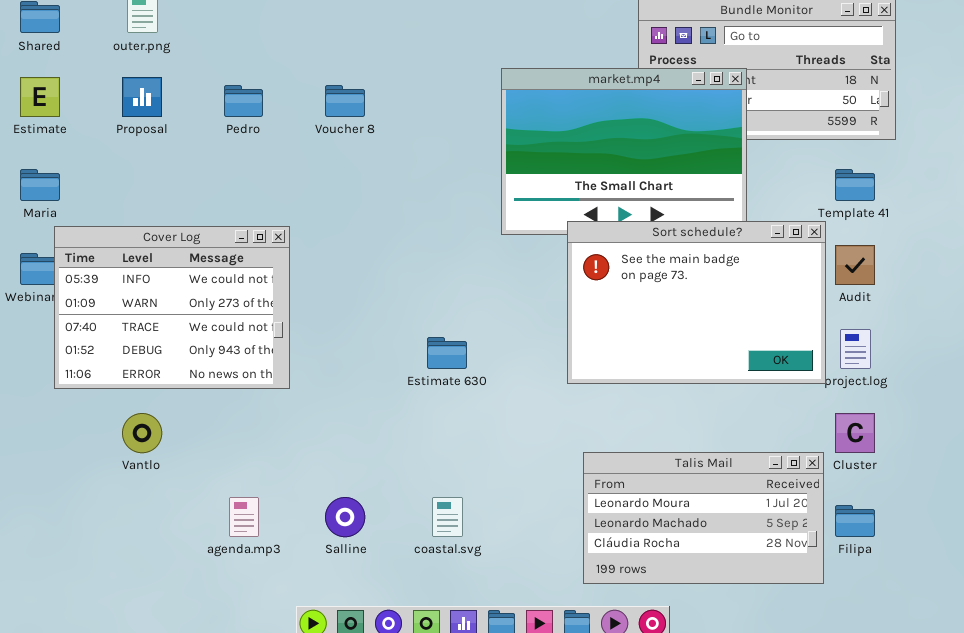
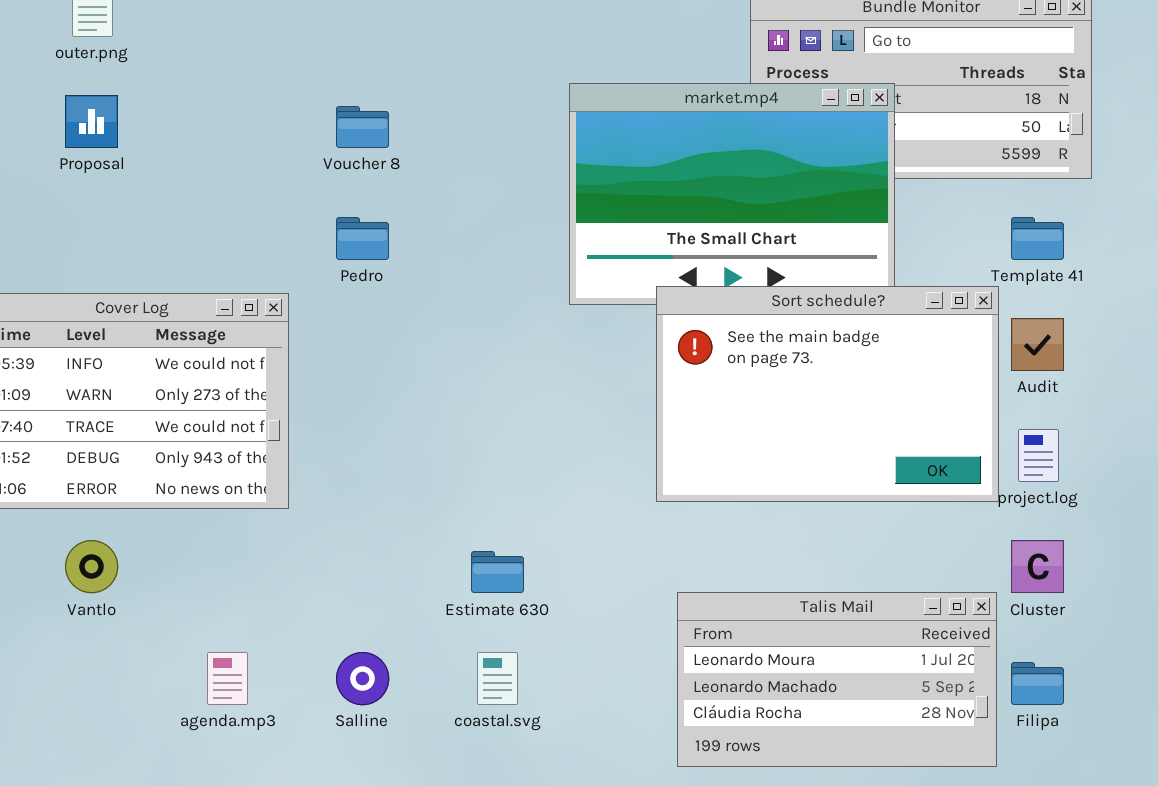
Pedro: [224,85,263,117] -> [336,217,389,260], moved
Estimate 630: [427,337,467,369] -> [471,551,524,593], moved

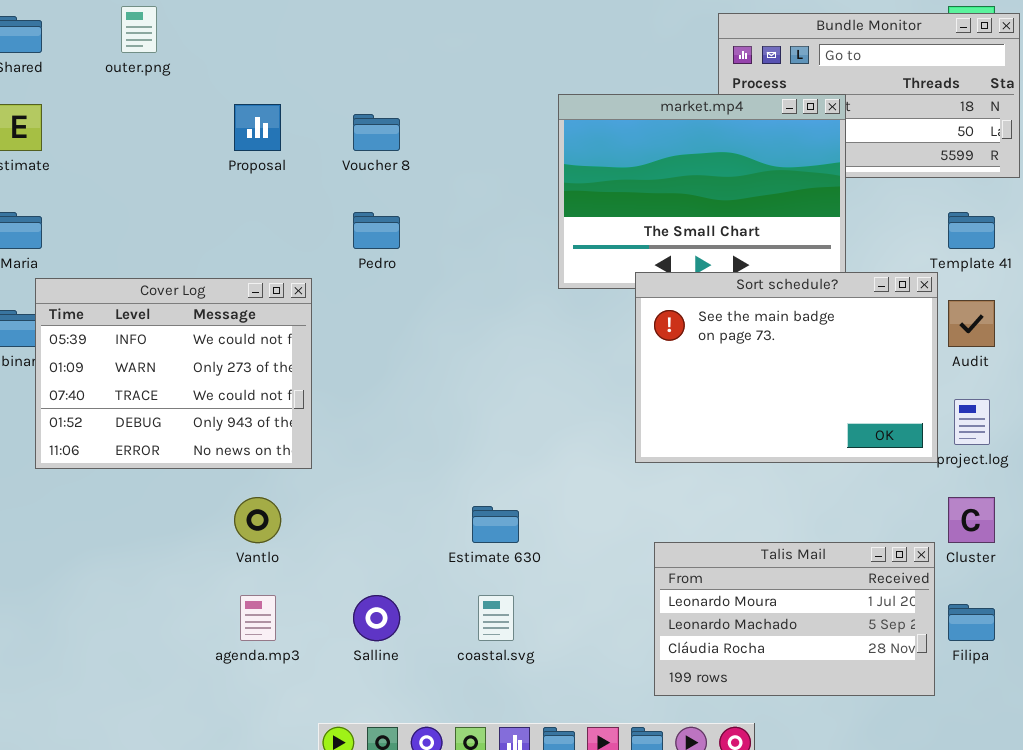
Proposal: [65,95,118,148] -> [234,104,281,151], moved
Vantlo: [65,540,118,593] -> [234,497,281,543], moved

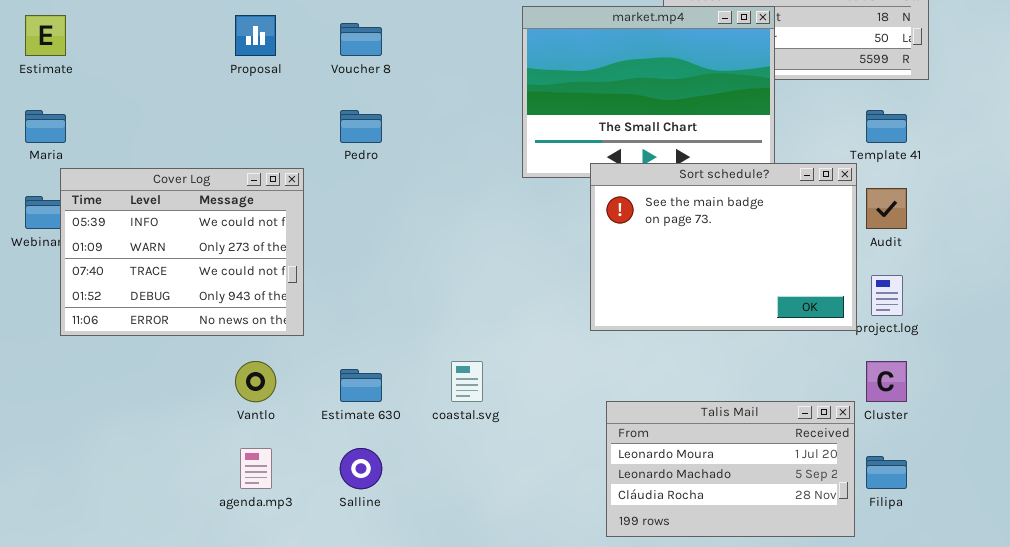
Estimate 630: [472,506,519,543] -> [340,369,382,402], moved
coastal.svg: [478,595,514,641] -> [451,361,483,402], moved

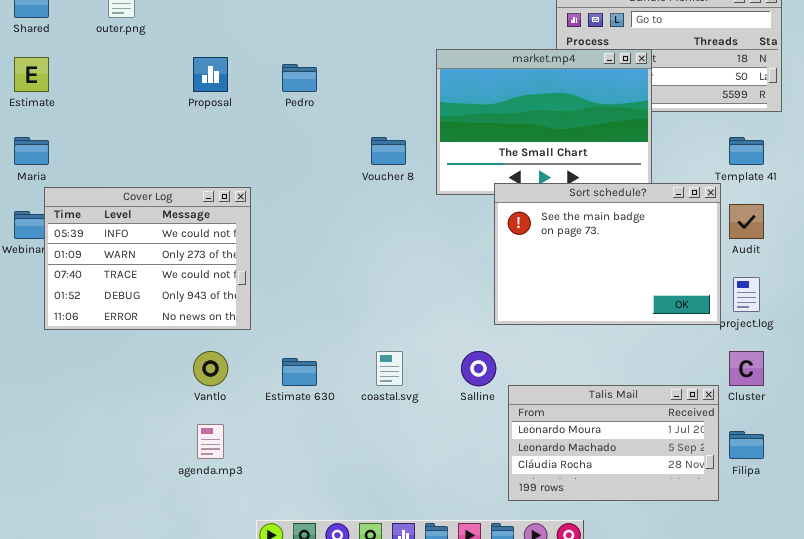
Voucher 8: [340,23,382,56] -> [371,137,406,165], moved
Pedro: [340,110,382,143] -> [282,64,317,92], moved
Salline: [340,448,382,489] -> [461,351,496,386], moved

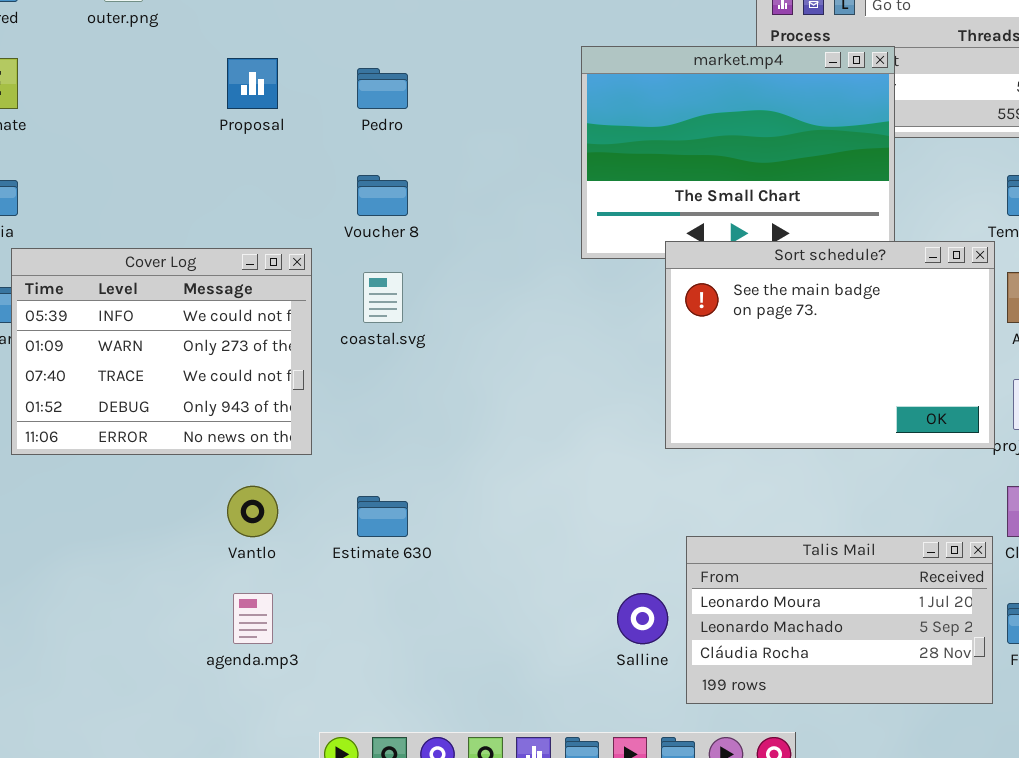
Voucher 8: [371,137,406,165] -> [357,175,408,216], moved
coastal.svg: [376,351,403,386] -> [363,272,403,323], moved
Salline: [461,351,496,386] -> [617,593,668,644], moved

